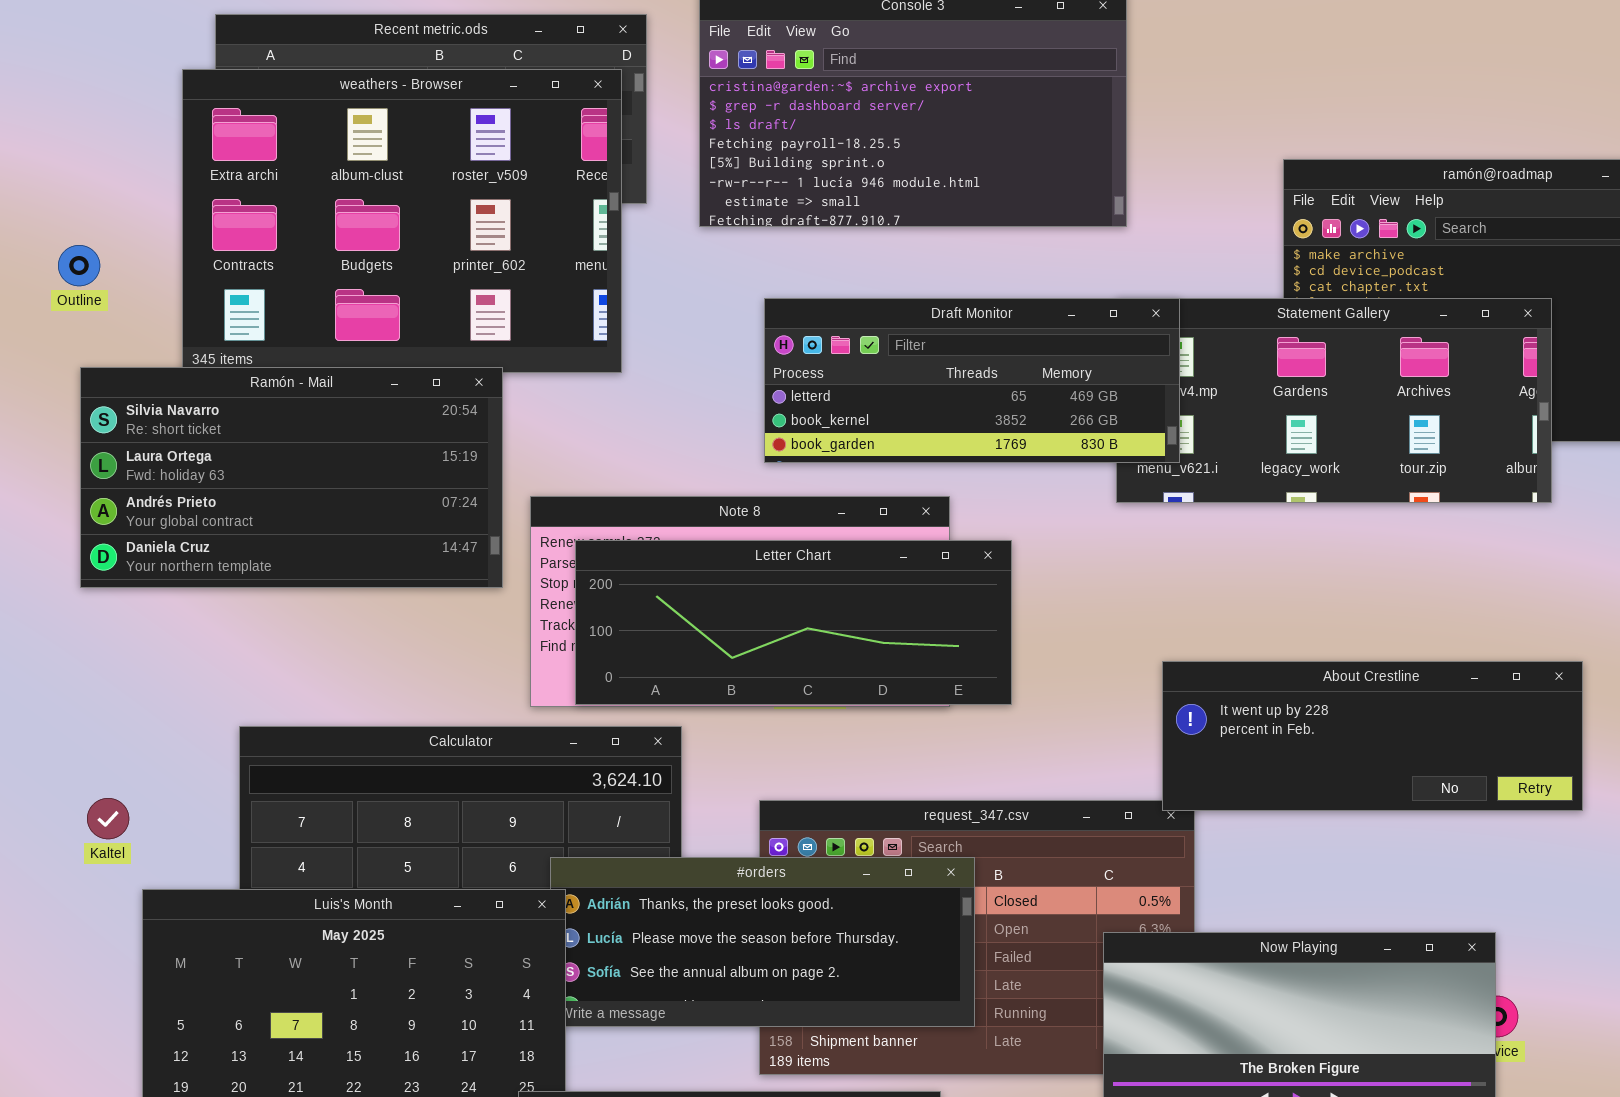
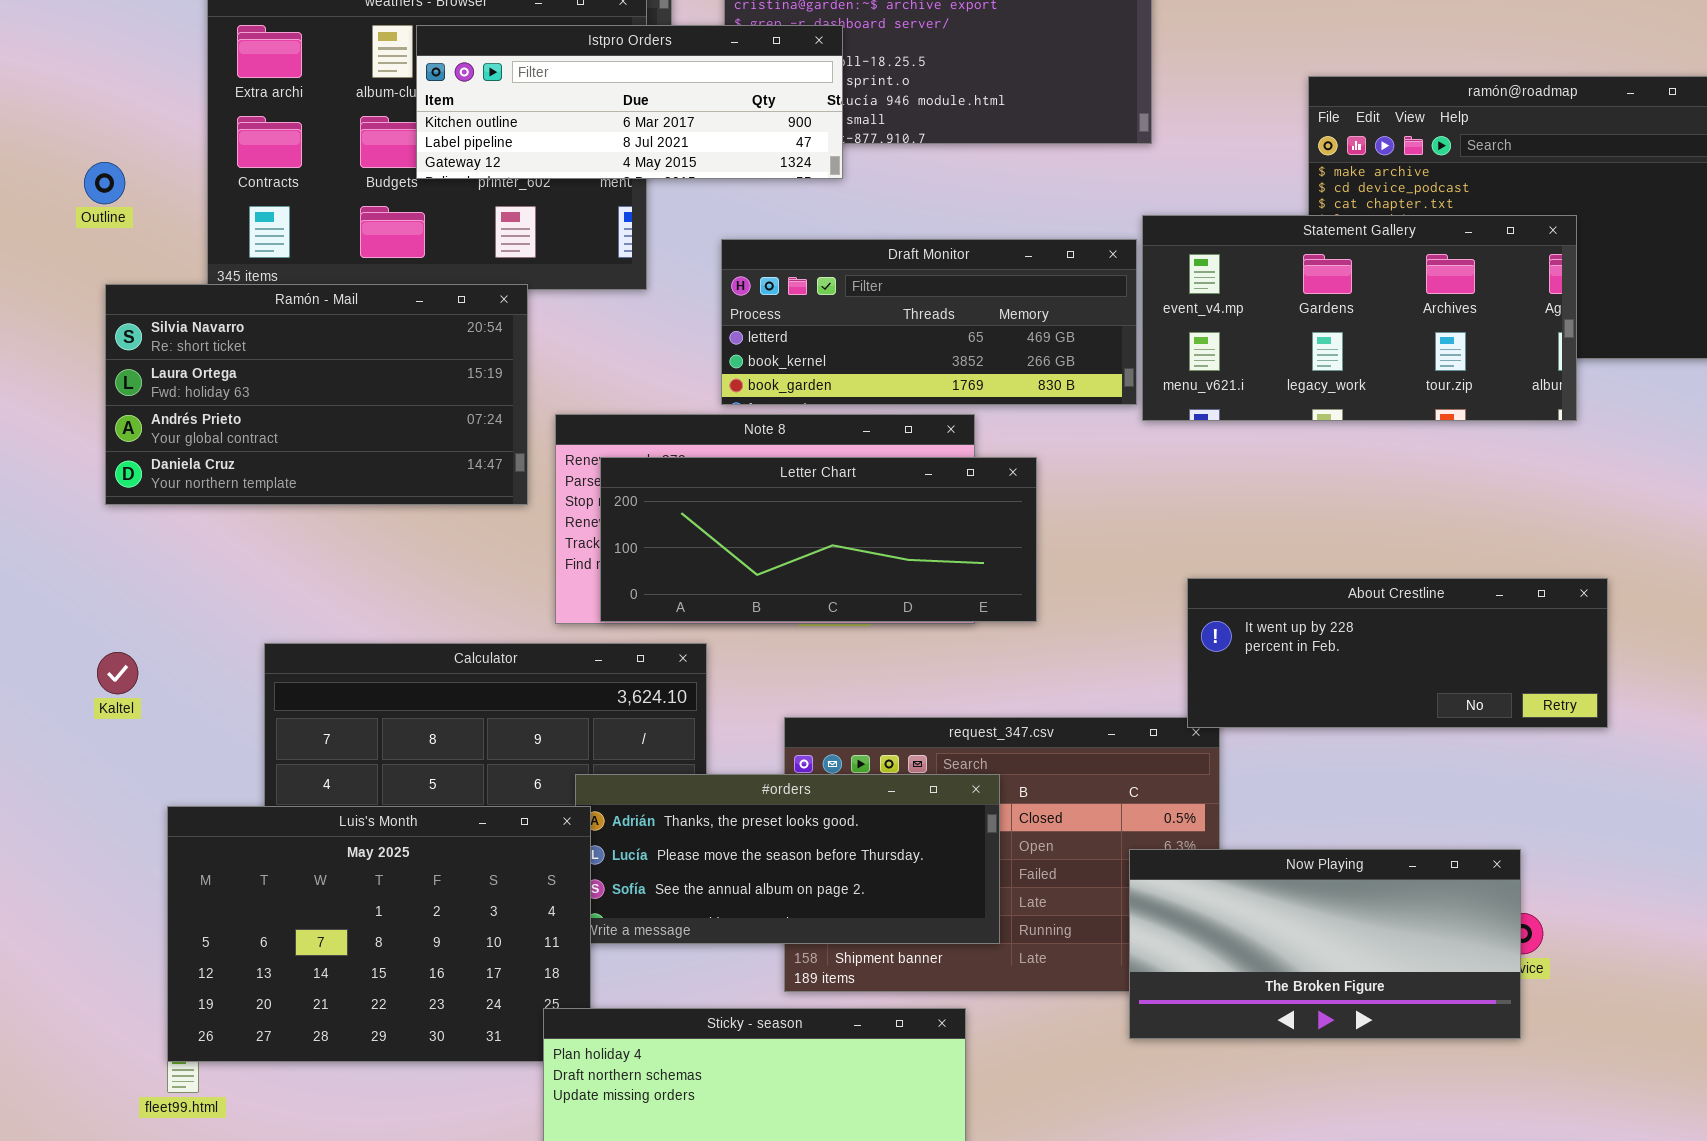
Istpro Orders: none -> [416,25,843,179], opened
Draft Monitor: [764,298,1180,463] -> [721,239,1137,405], moved
Kaltel: [87,798,129,839] -> [97,652,138,694], moved

